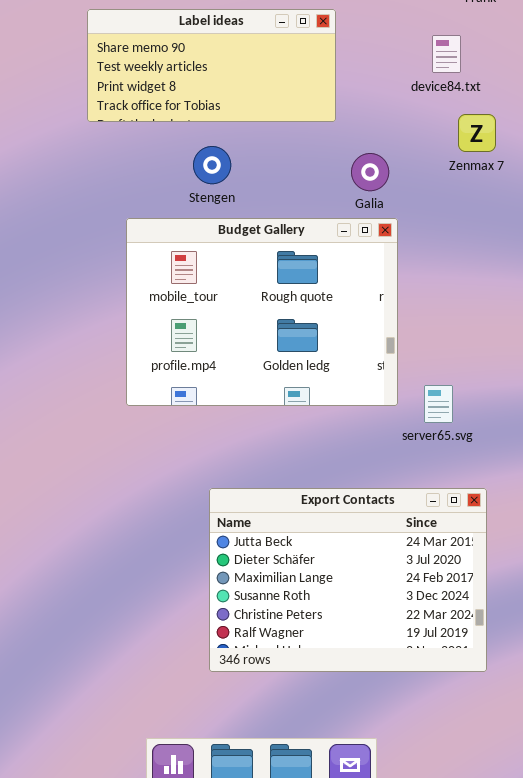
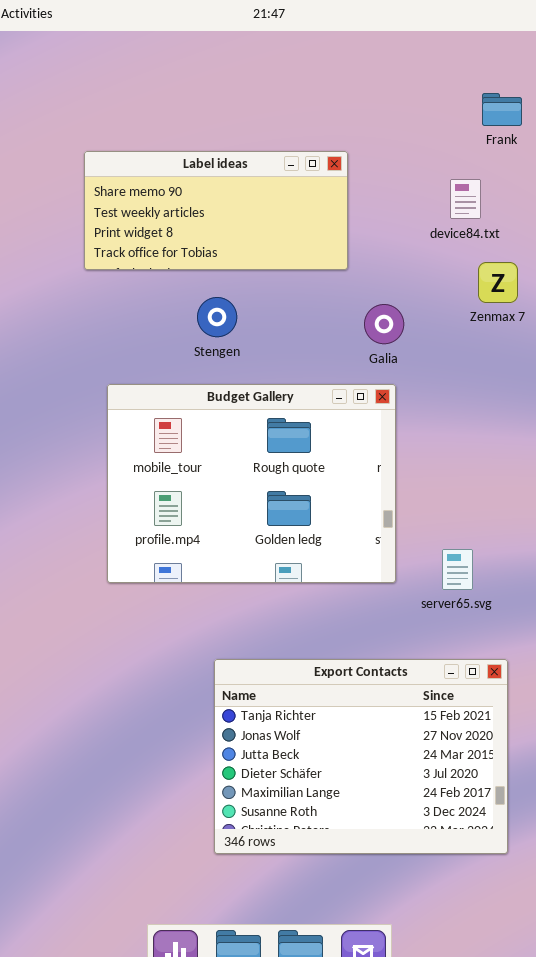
Budget Gallery: [126,218,398,406] -> [107,384,396,583], moved
Export Contacts: [209,488,487,672] -> [214,659,508,854], scrolled up 2 rows

